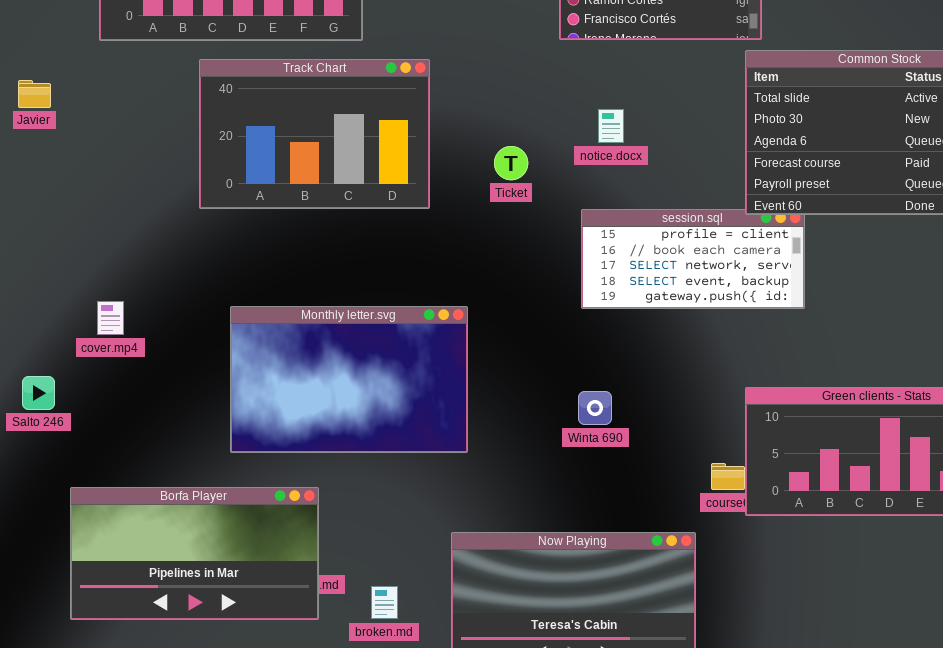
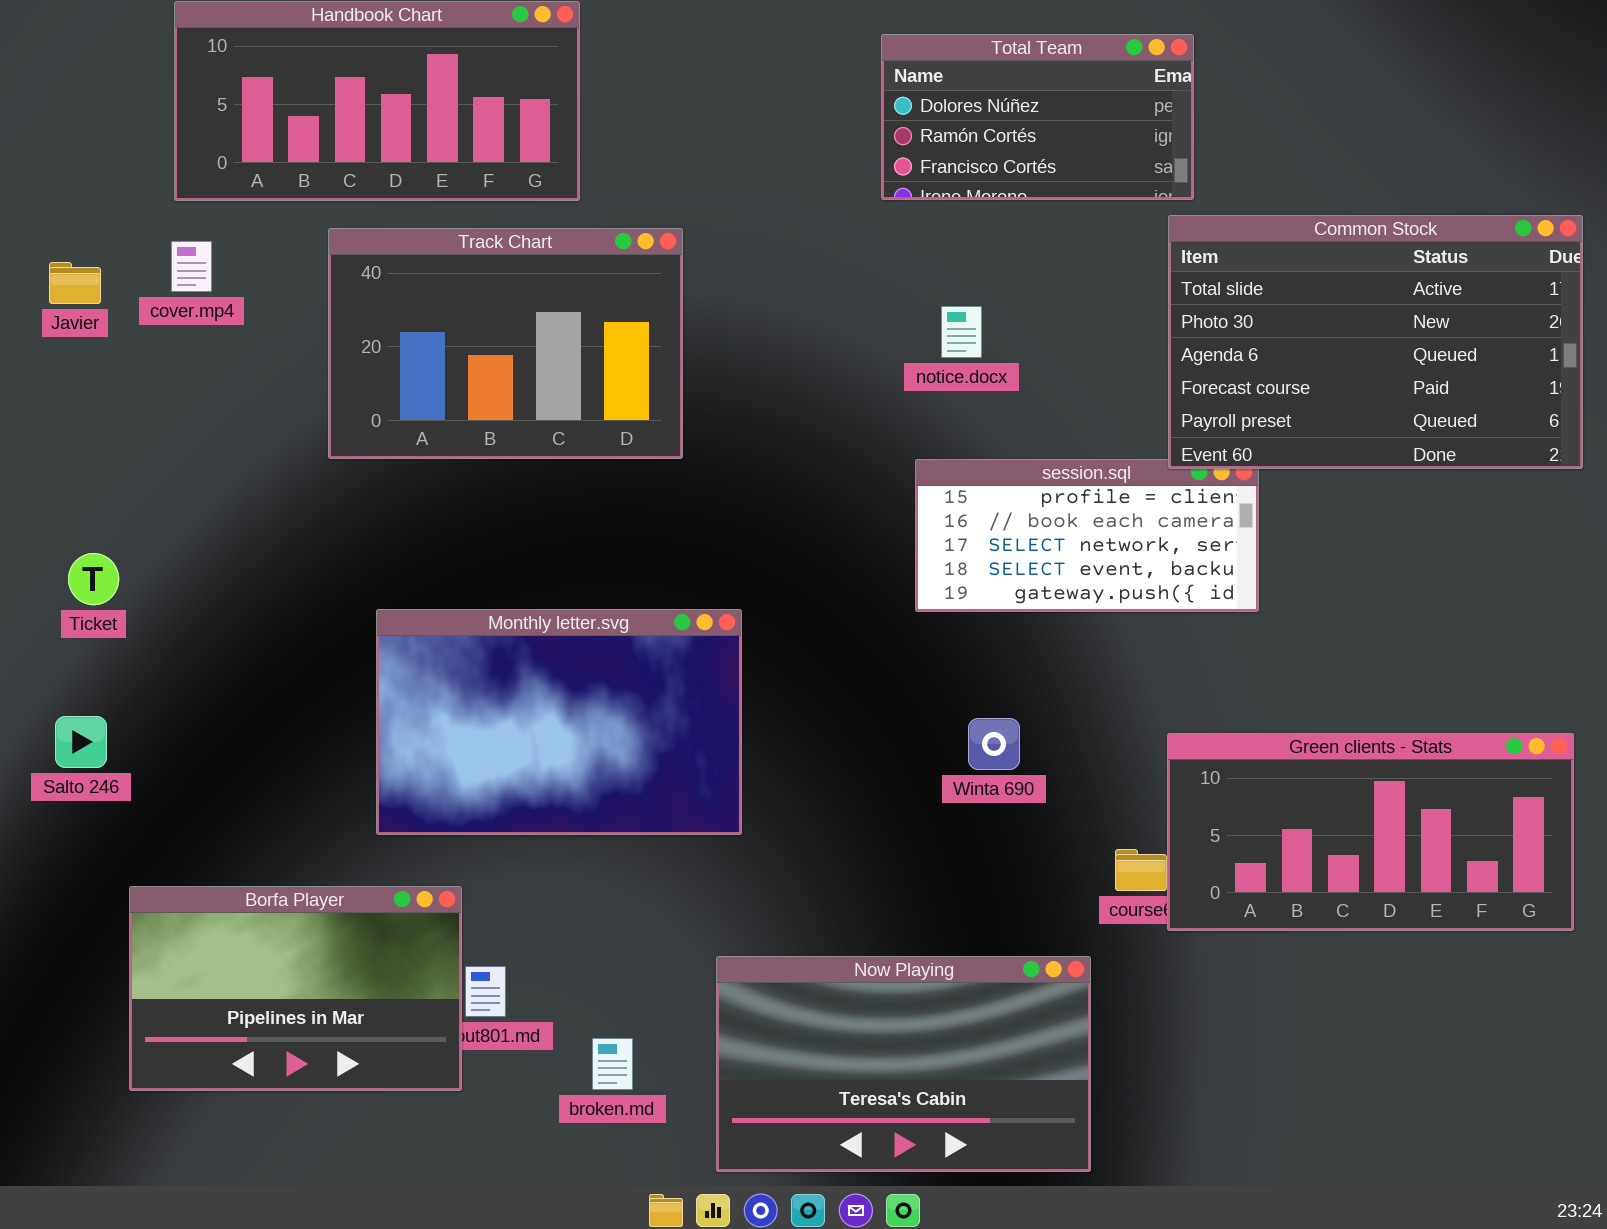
Ticket: [494,146,528,180] -> [68,553,119,605], moved
cover.mp4: [97,301,124,335] -> [171,241,212,292], moved
Winta 690: [578,391,612,425] -> [968,718,1020,770], moved
Borfa Player: [70,487,319,620] -> [129,886,462,1091], resized

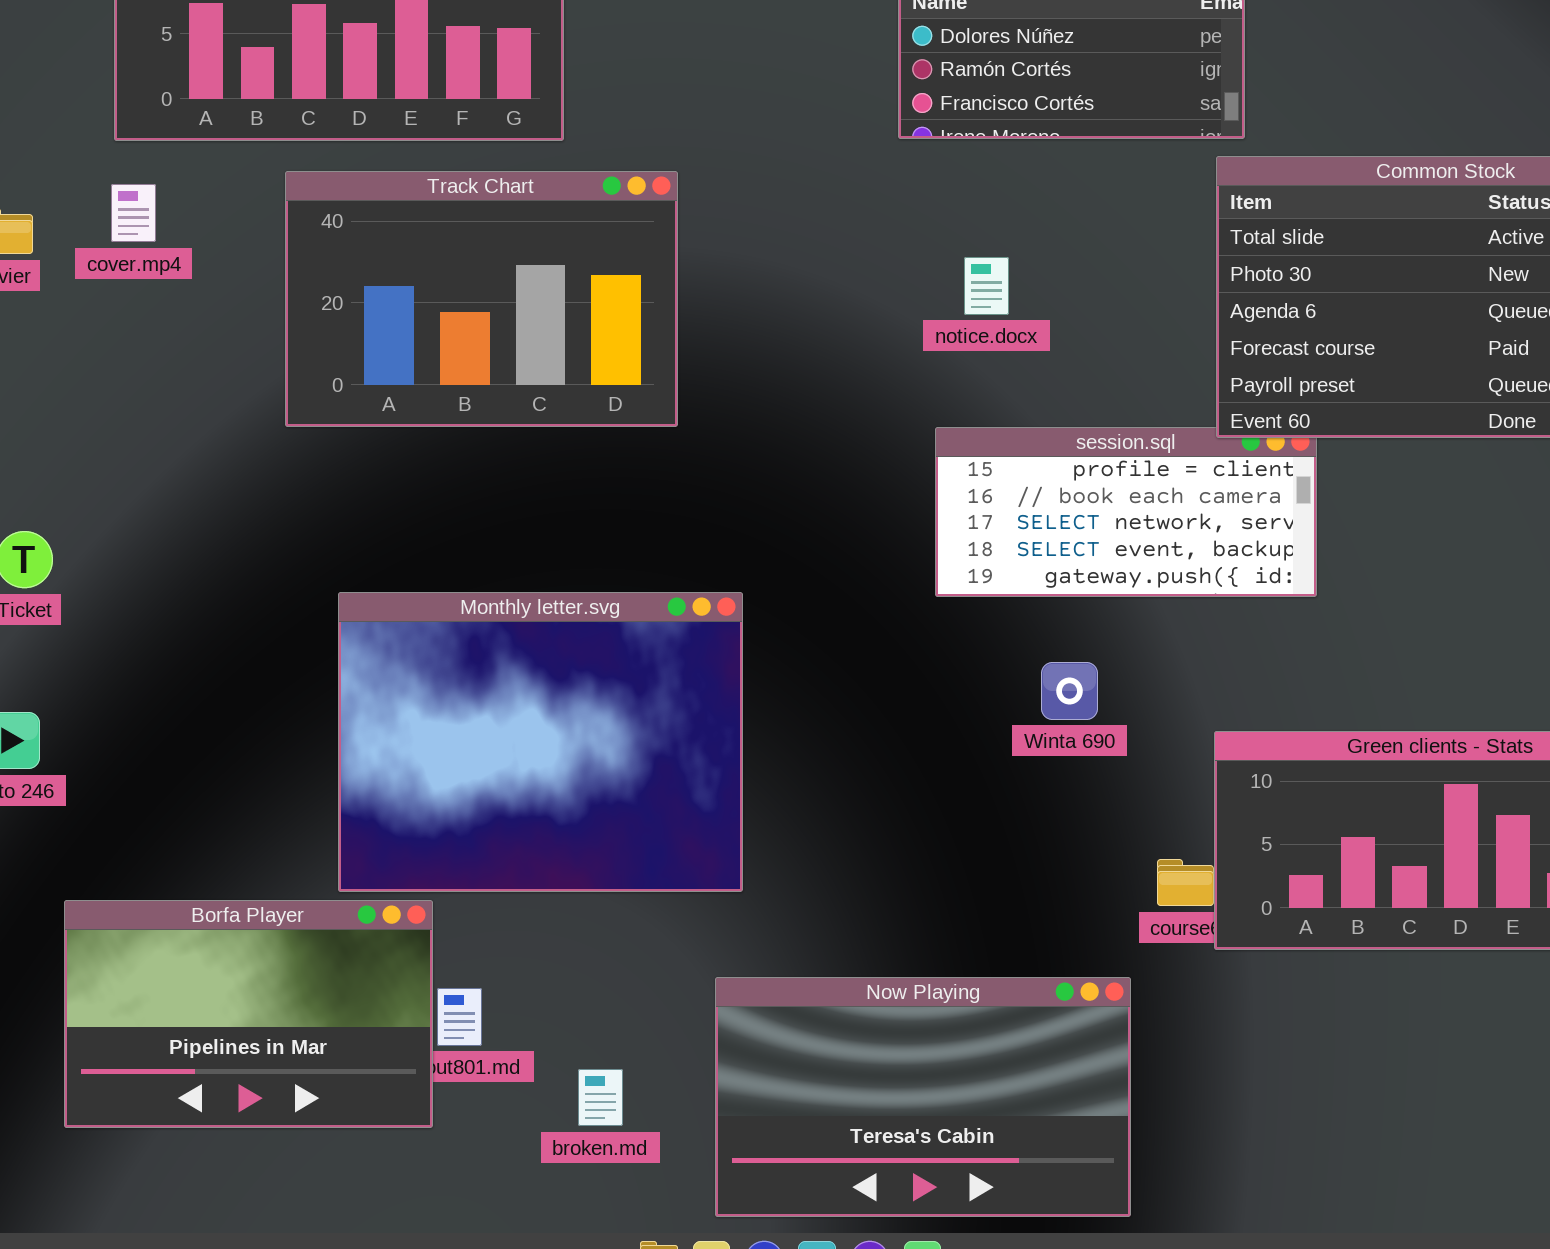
Monthly letter.svg: [376,609,742,835] -> [338,592,743,892], resized
Winta 690: [968,718,1020,770] -> [1041,662,1098,720], moved

